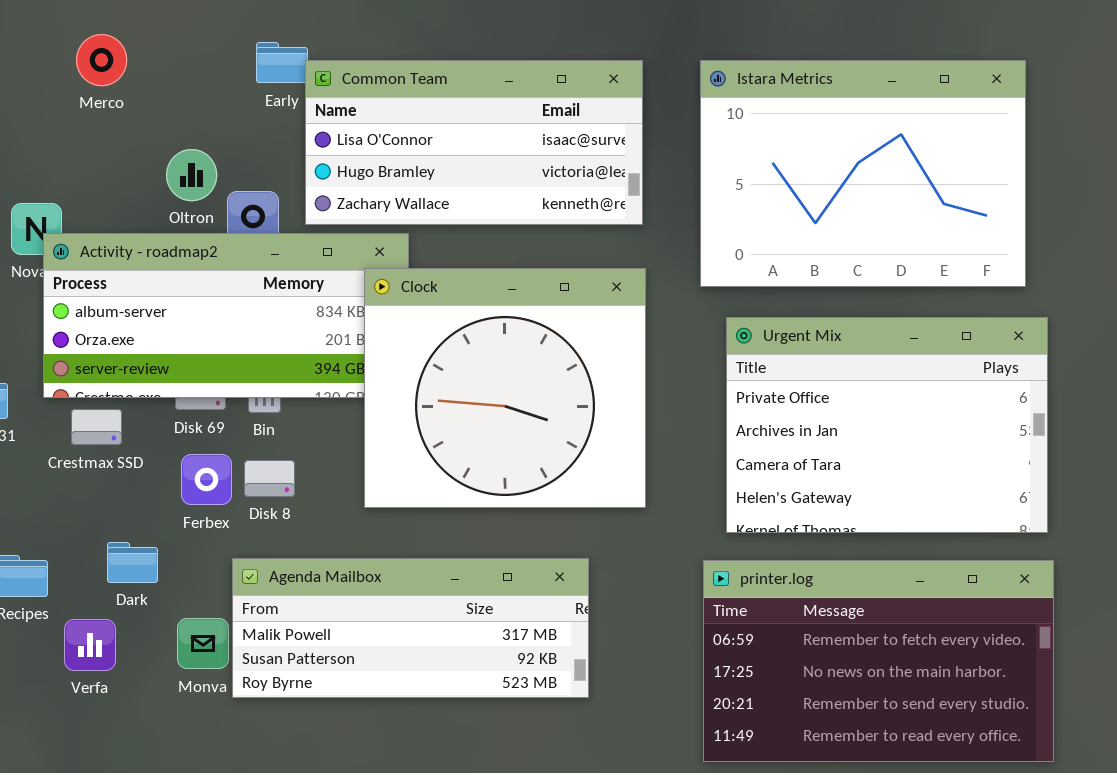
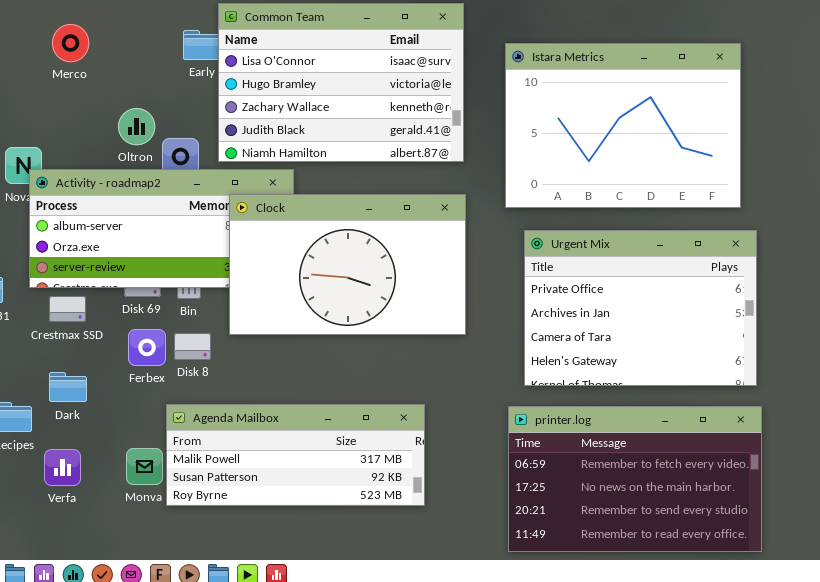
Common Team: [305,60,643,225] -> [218,3,464,162], resized
Clock: [364,268,646,508] -> [229,194,466,335], resized
Dark: [107,542,158,583] -> [49,372,87,402], moved

